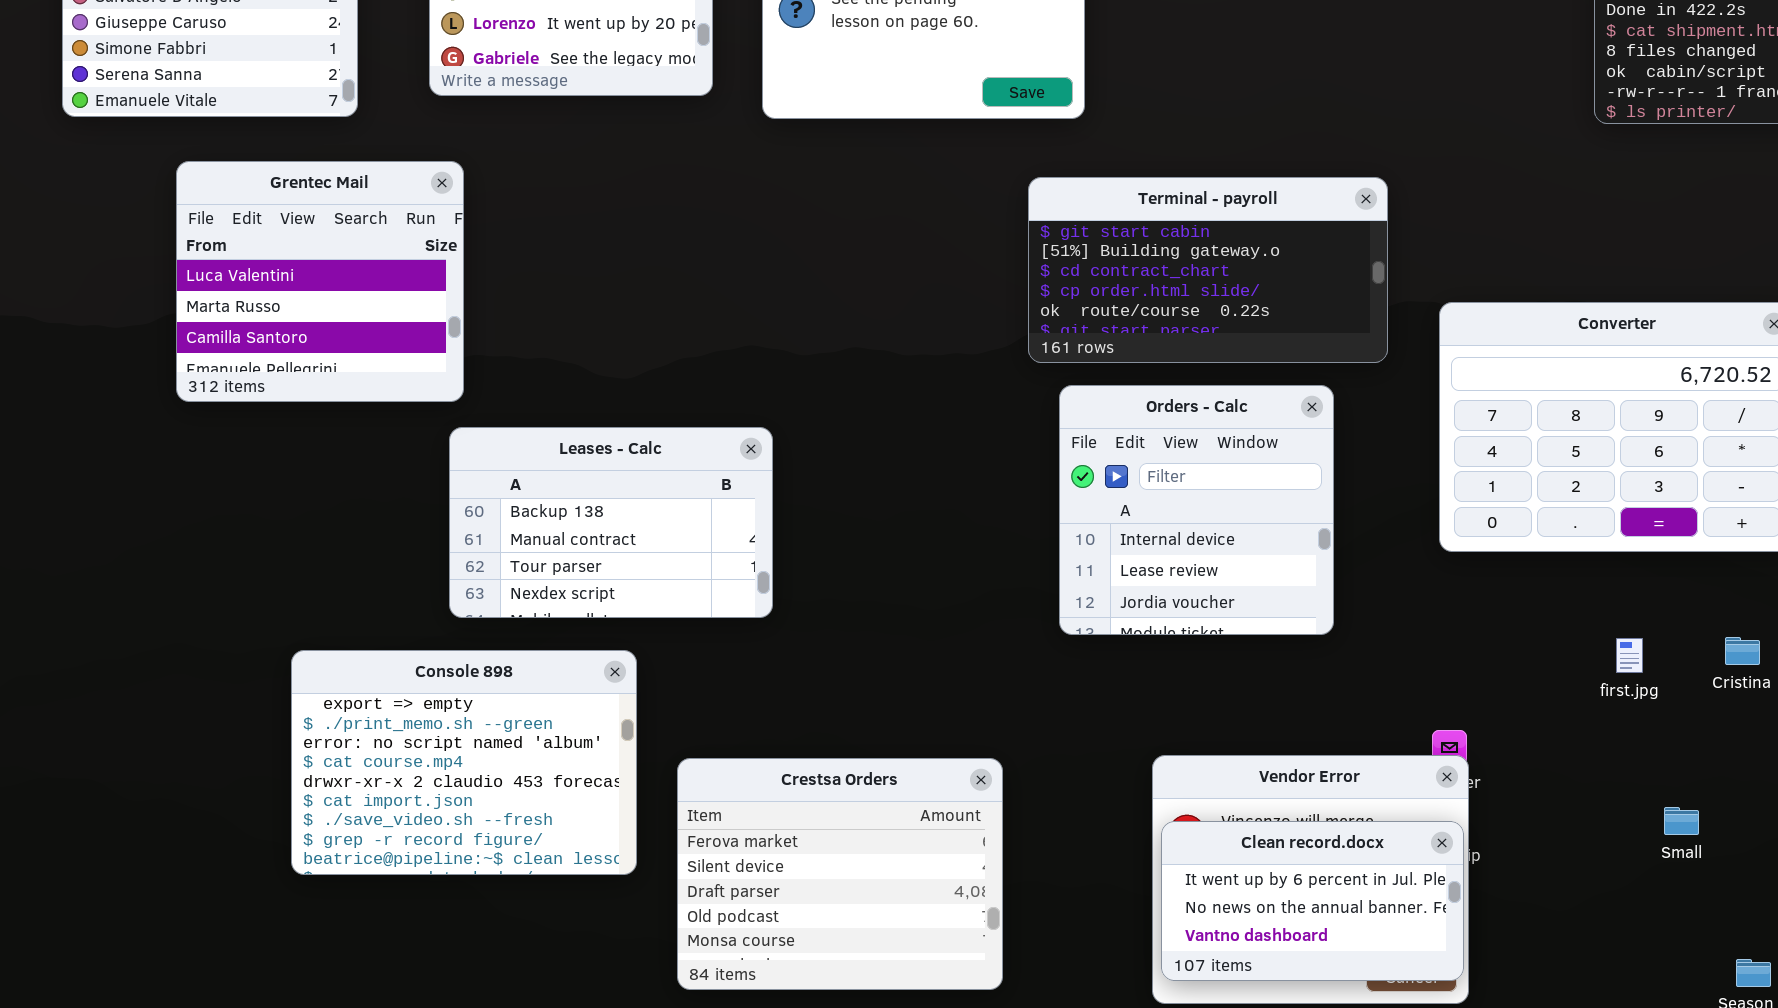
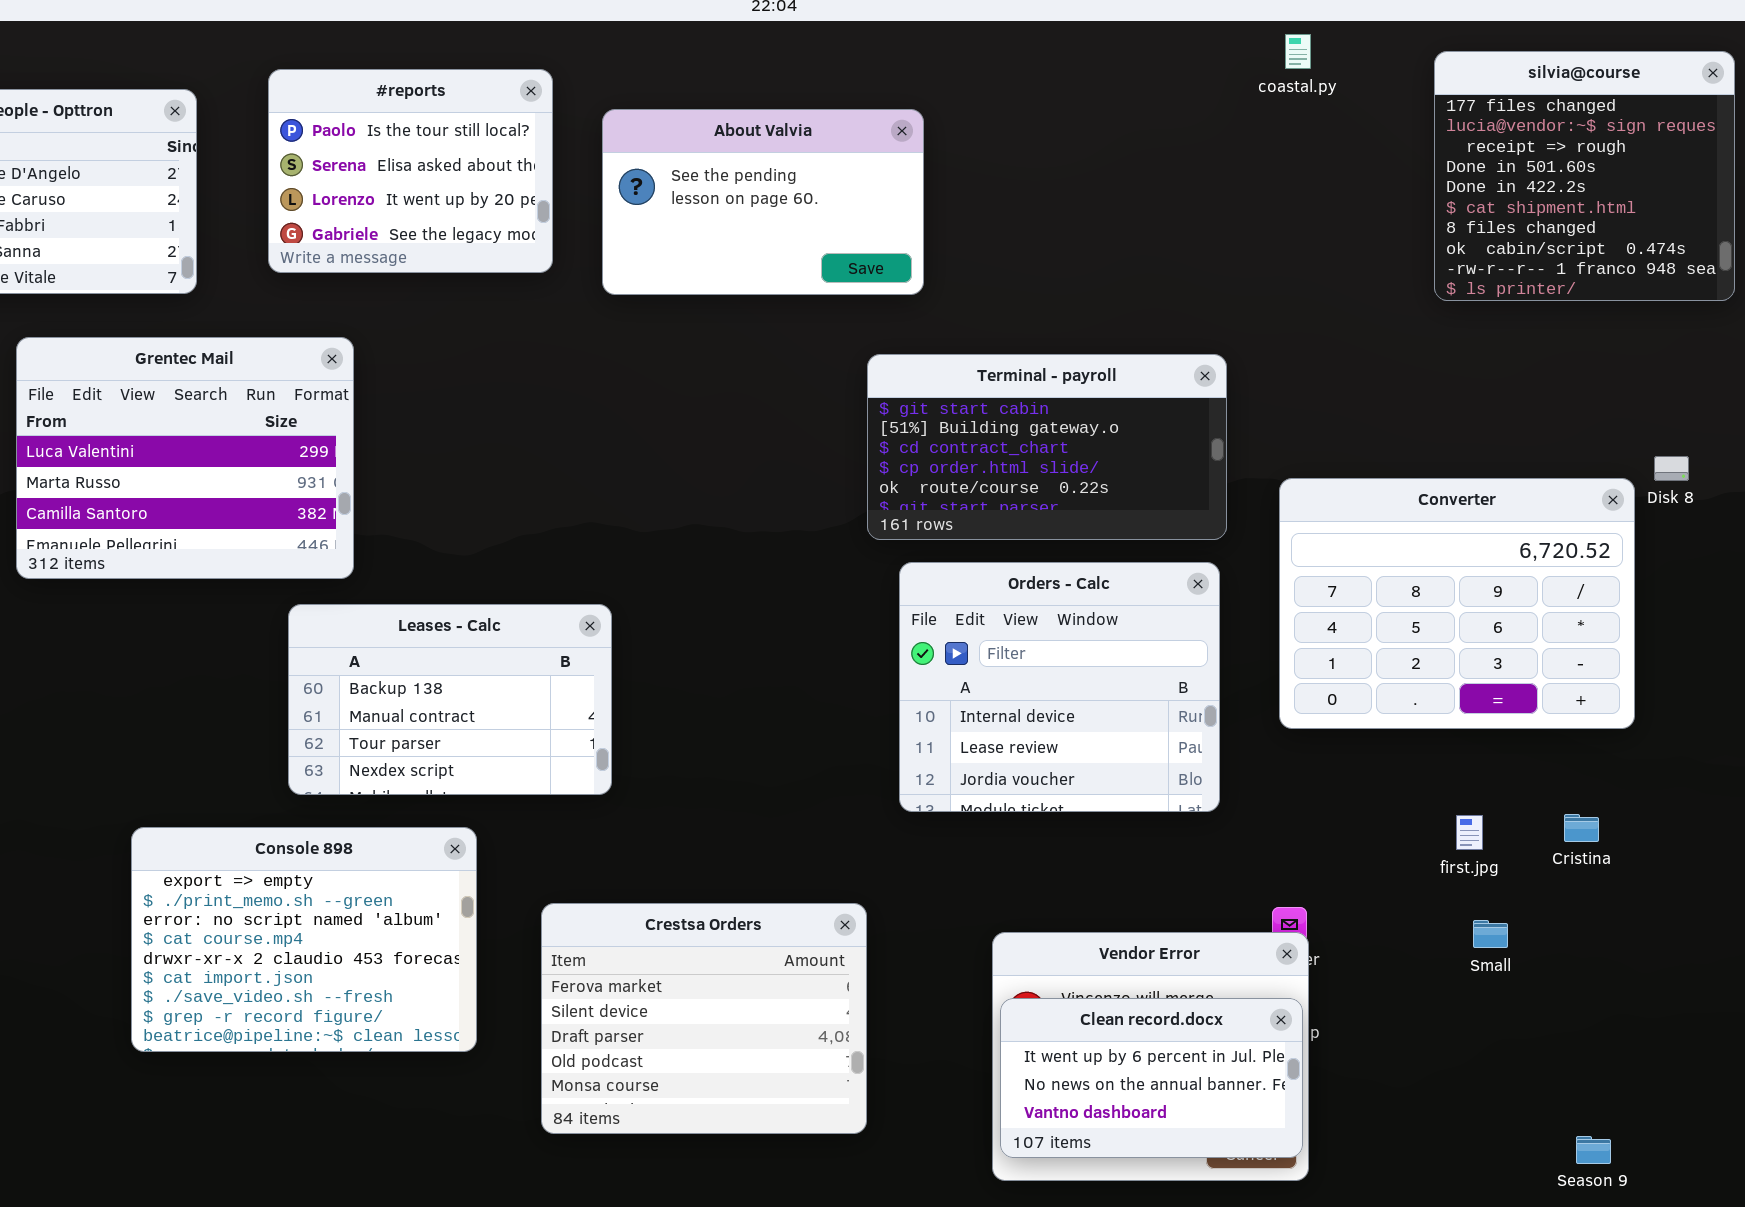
Grentec Mail: [176,161,464,402] -> [16,337,354,579], resized
Orders - Calc: [1059,385,1334,635] -> [899,562,1220,812], resized
Crestsa Orders: [677,758,1003,990] -> [541,903,867,1134], moved
Small: [1664,807,1699,835] -> [1473,920,1508,948], moved

